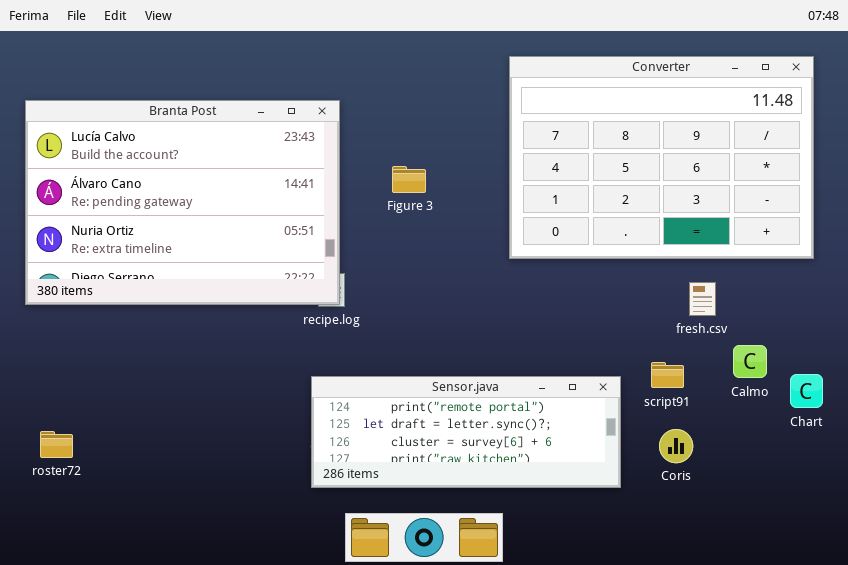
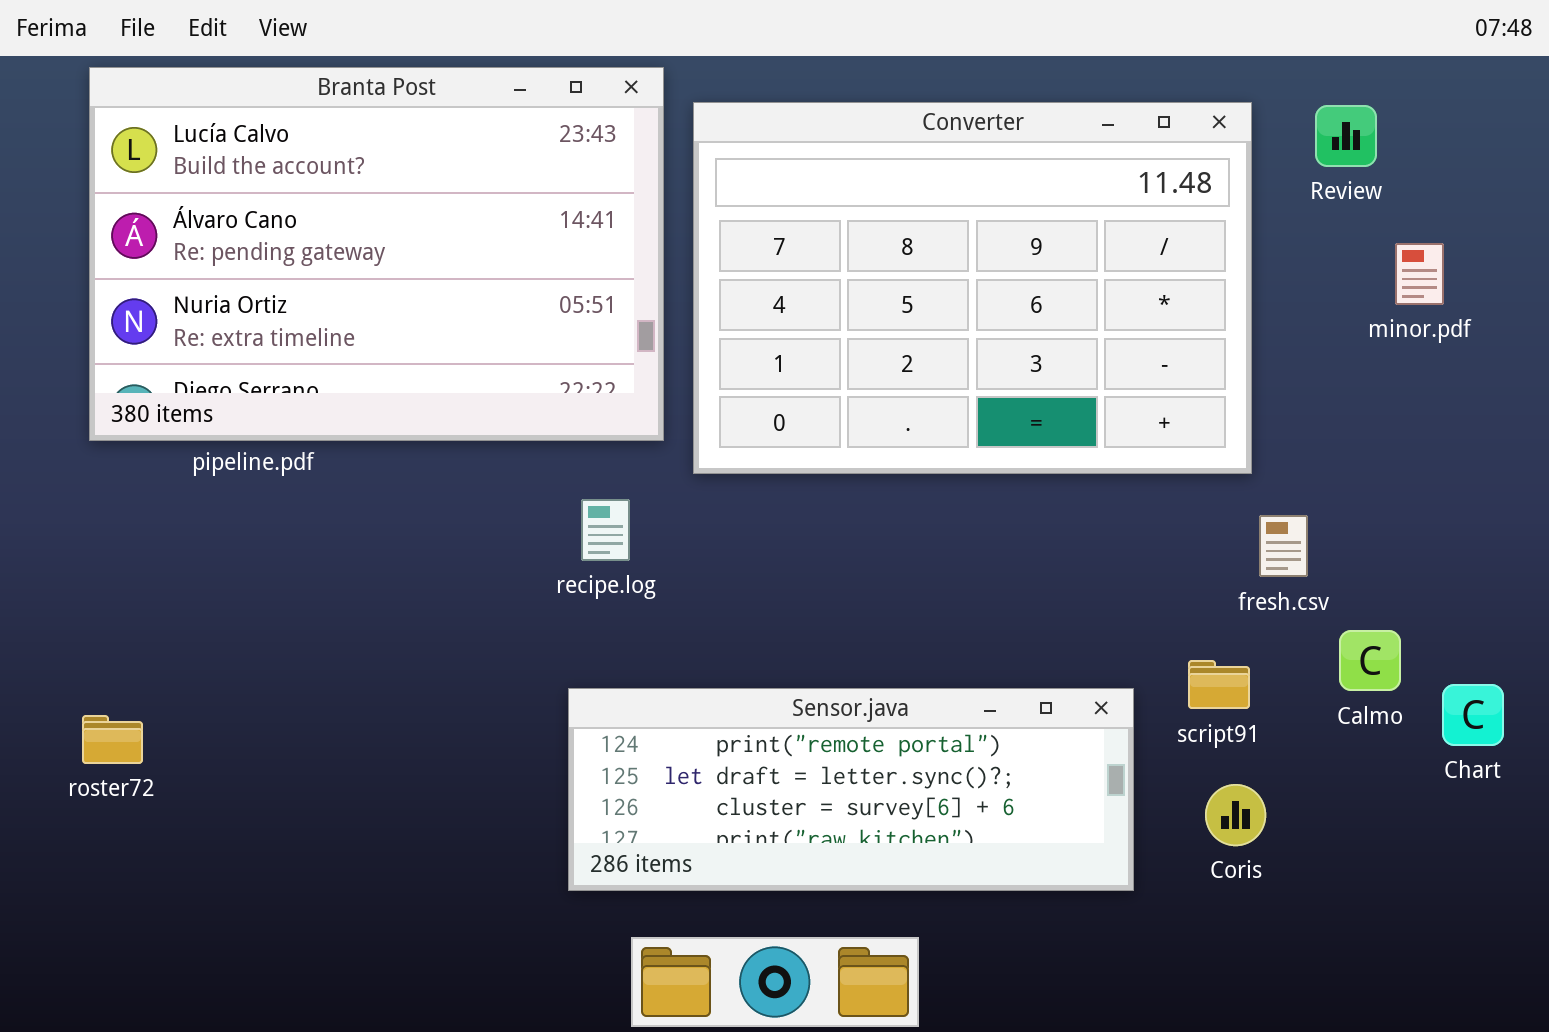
Converter: [509,56,814,259] -> [693,102,1252,474], moved
Branta Post: [25,100,340,305] -> [89,67,664,441], moved
roster72: [40,431,73,458] -> [82,715,143,764], moved

